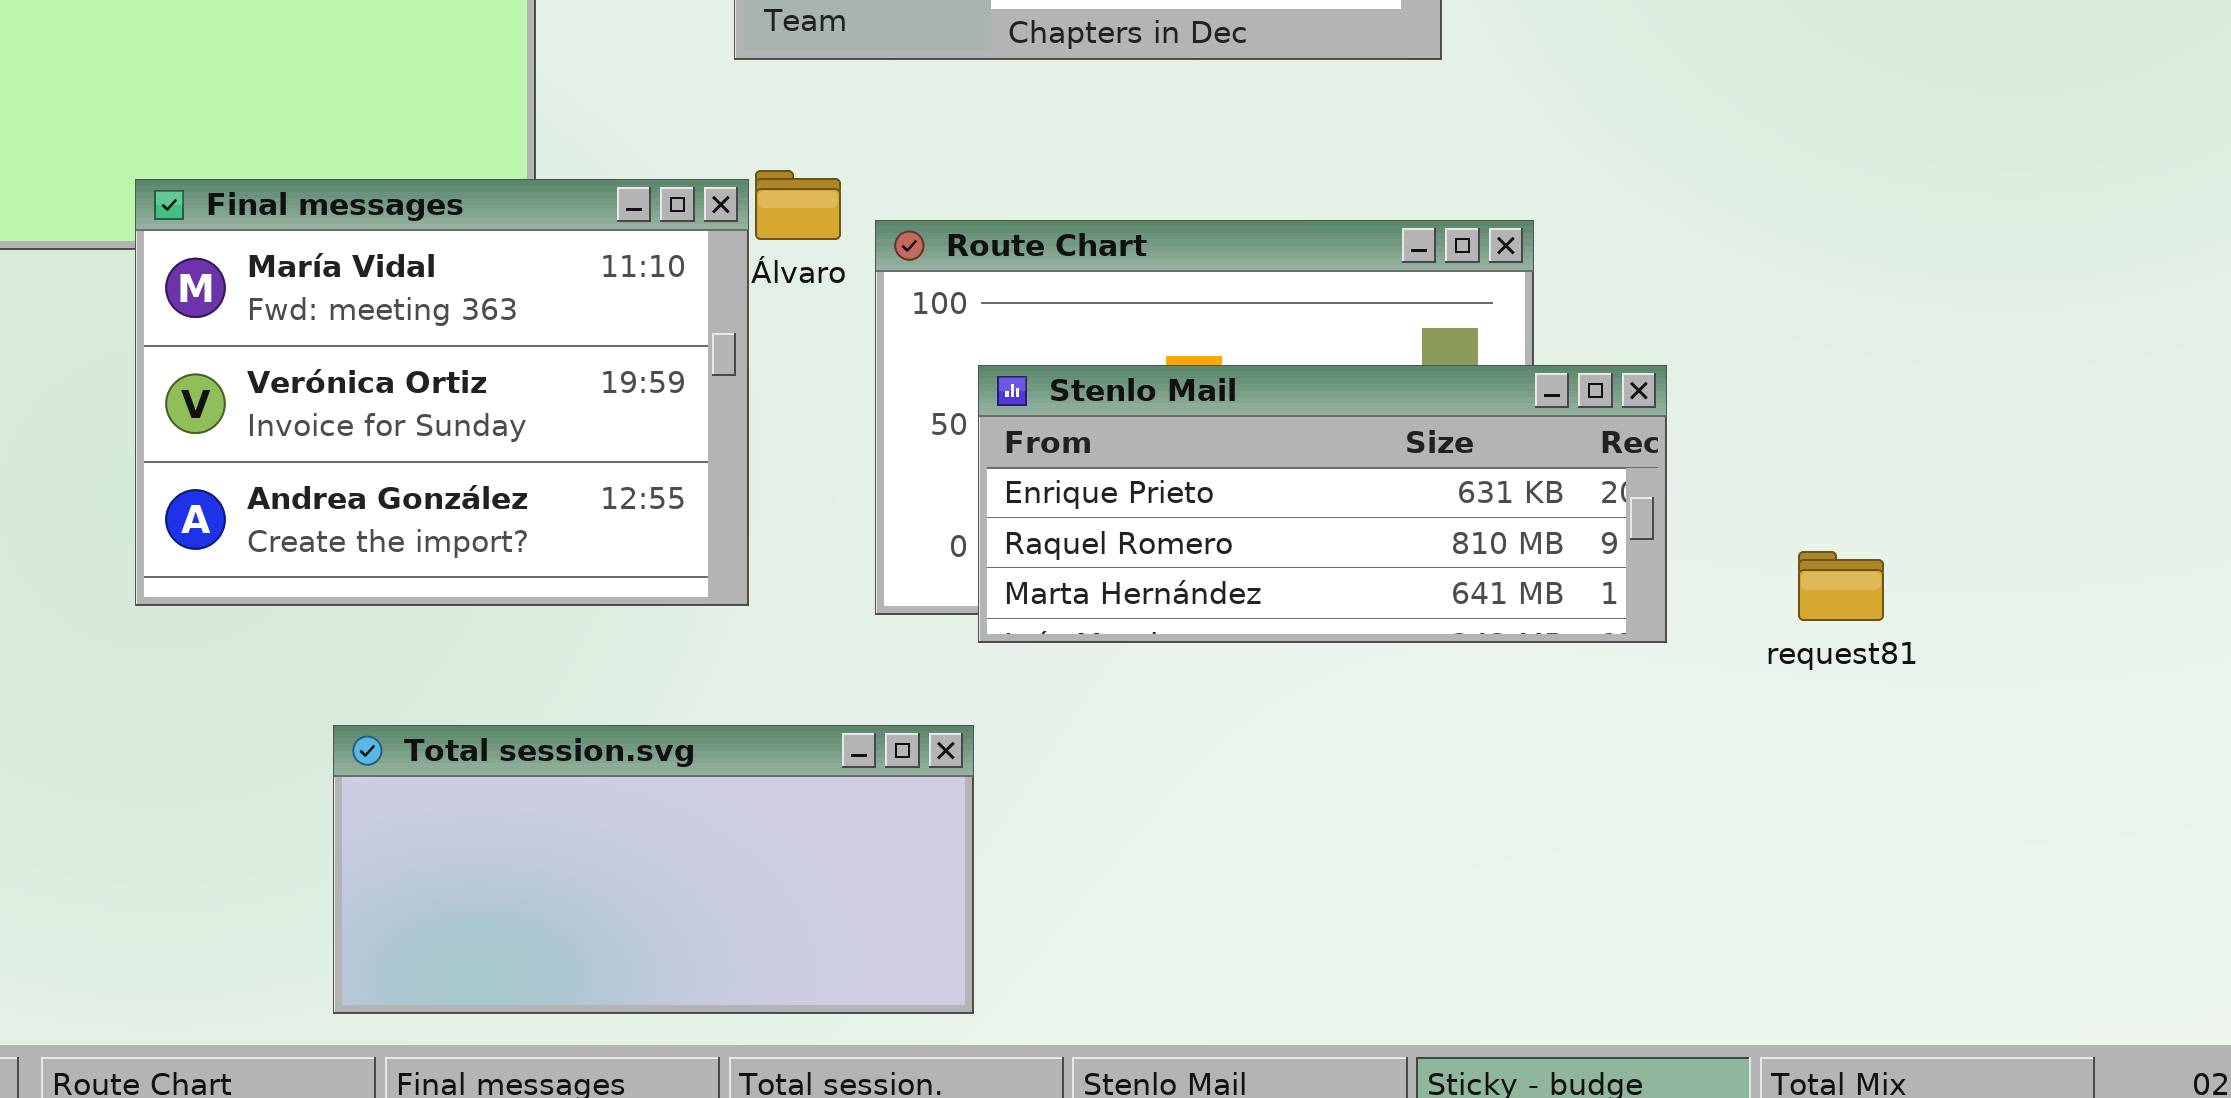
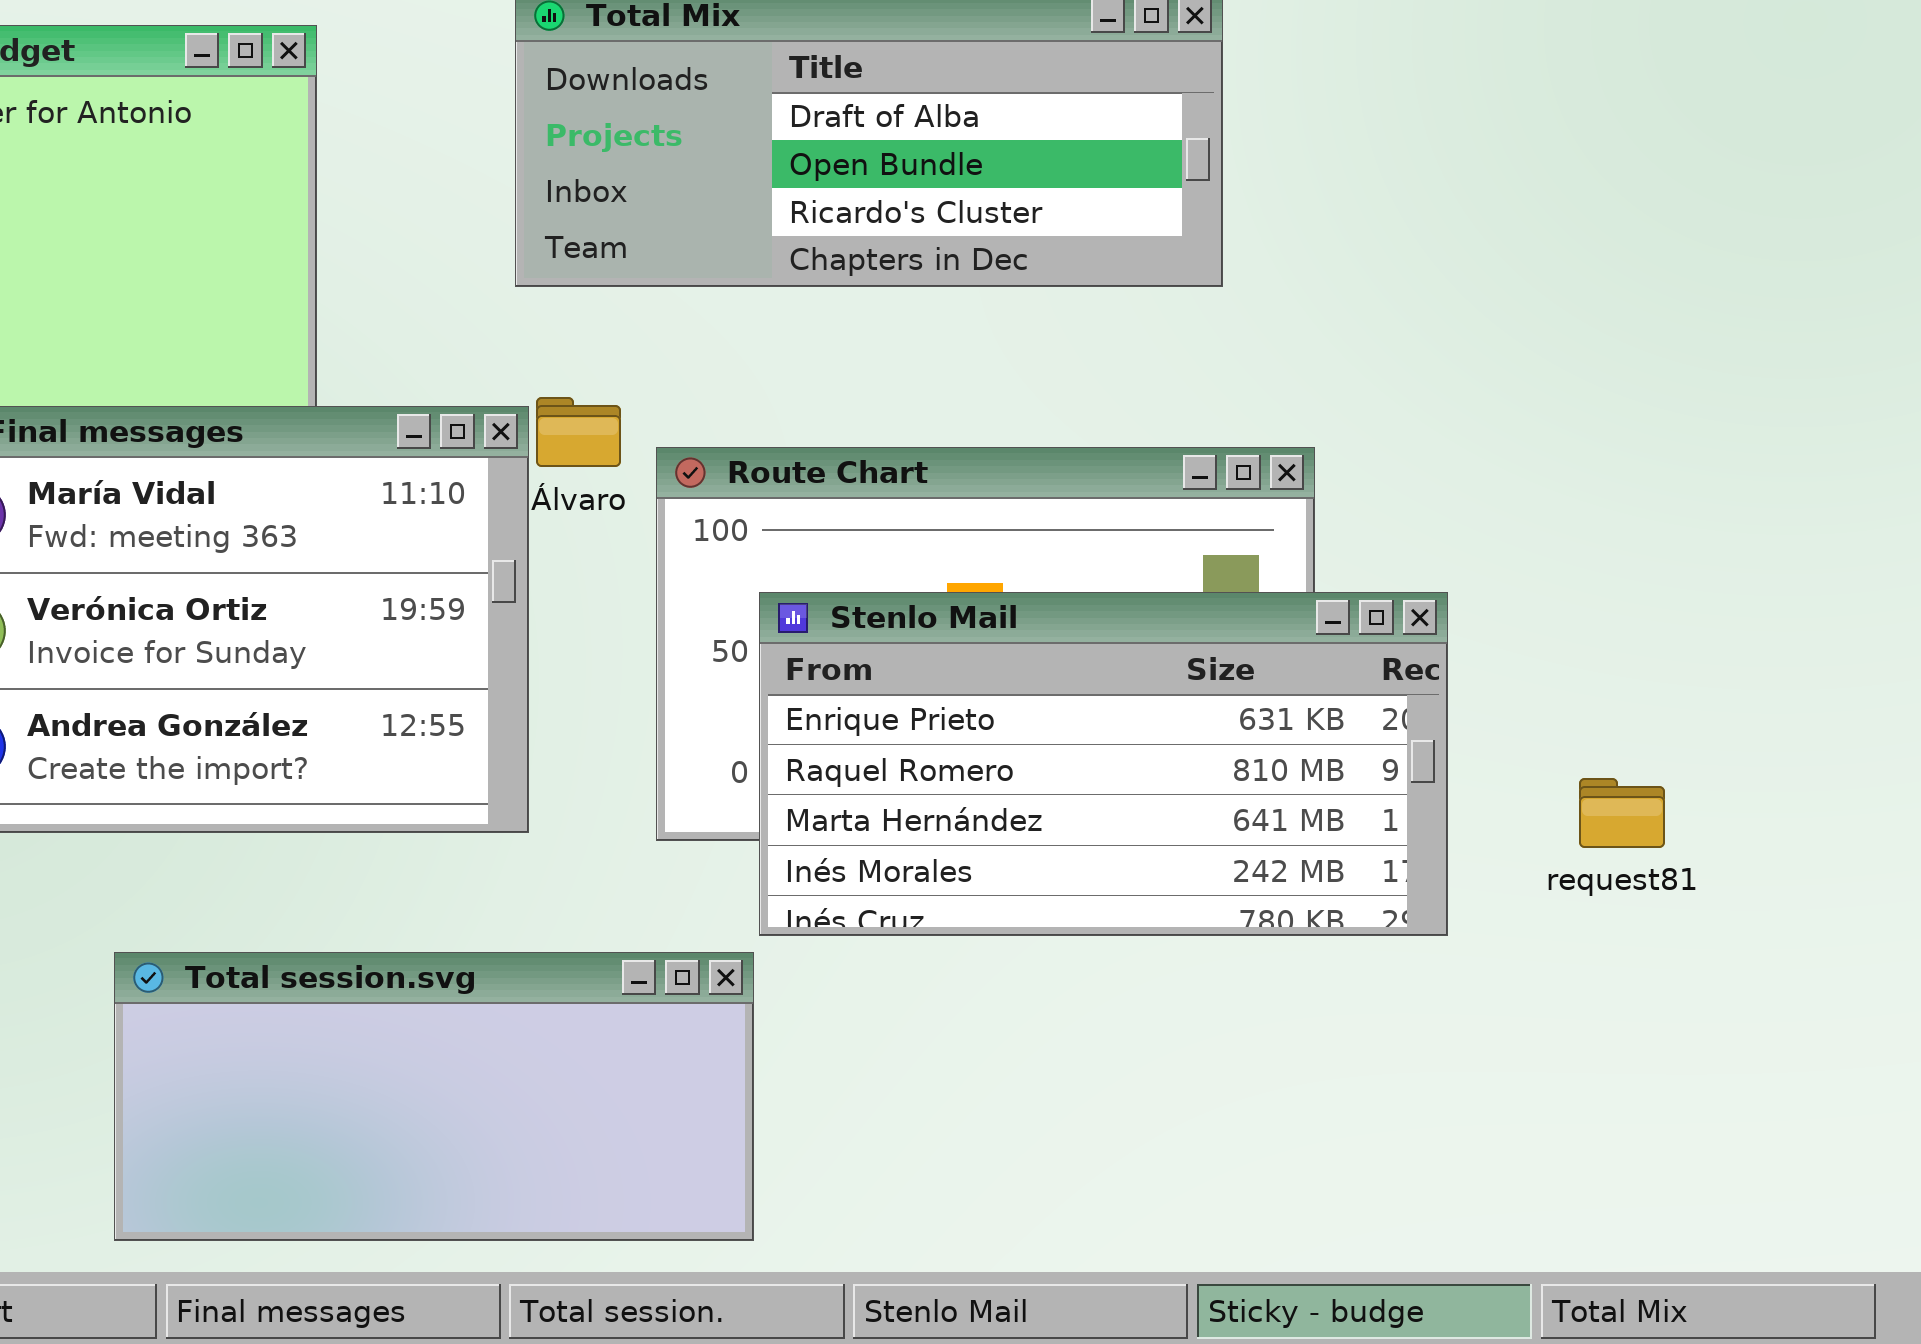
Stenlo Mail: [978,365,1667,643] -> [759,592,1448,936], resized

